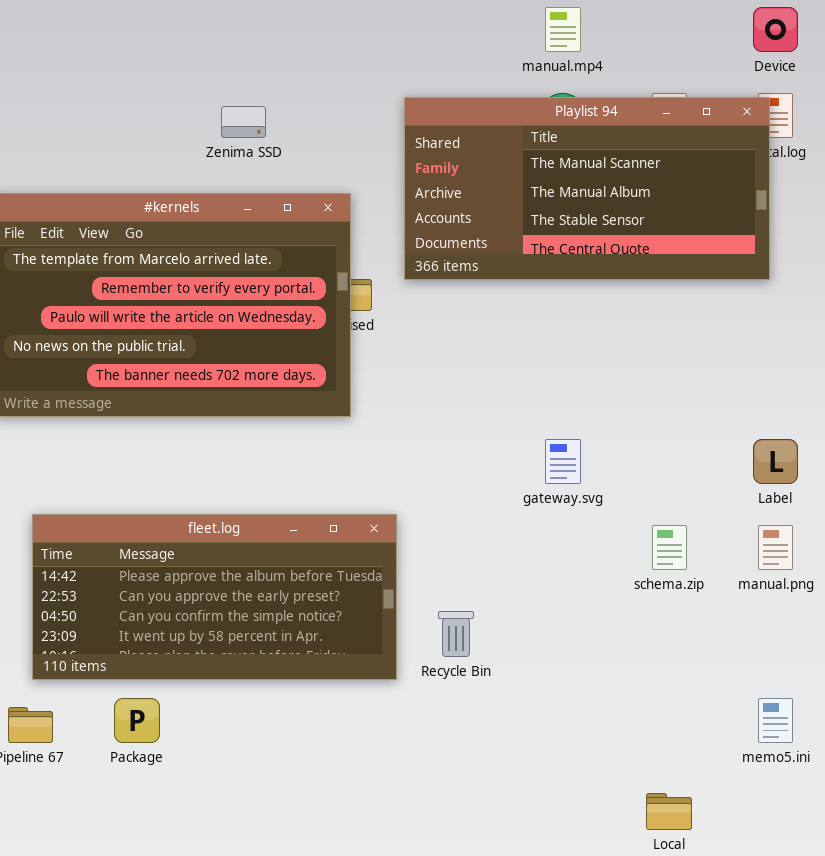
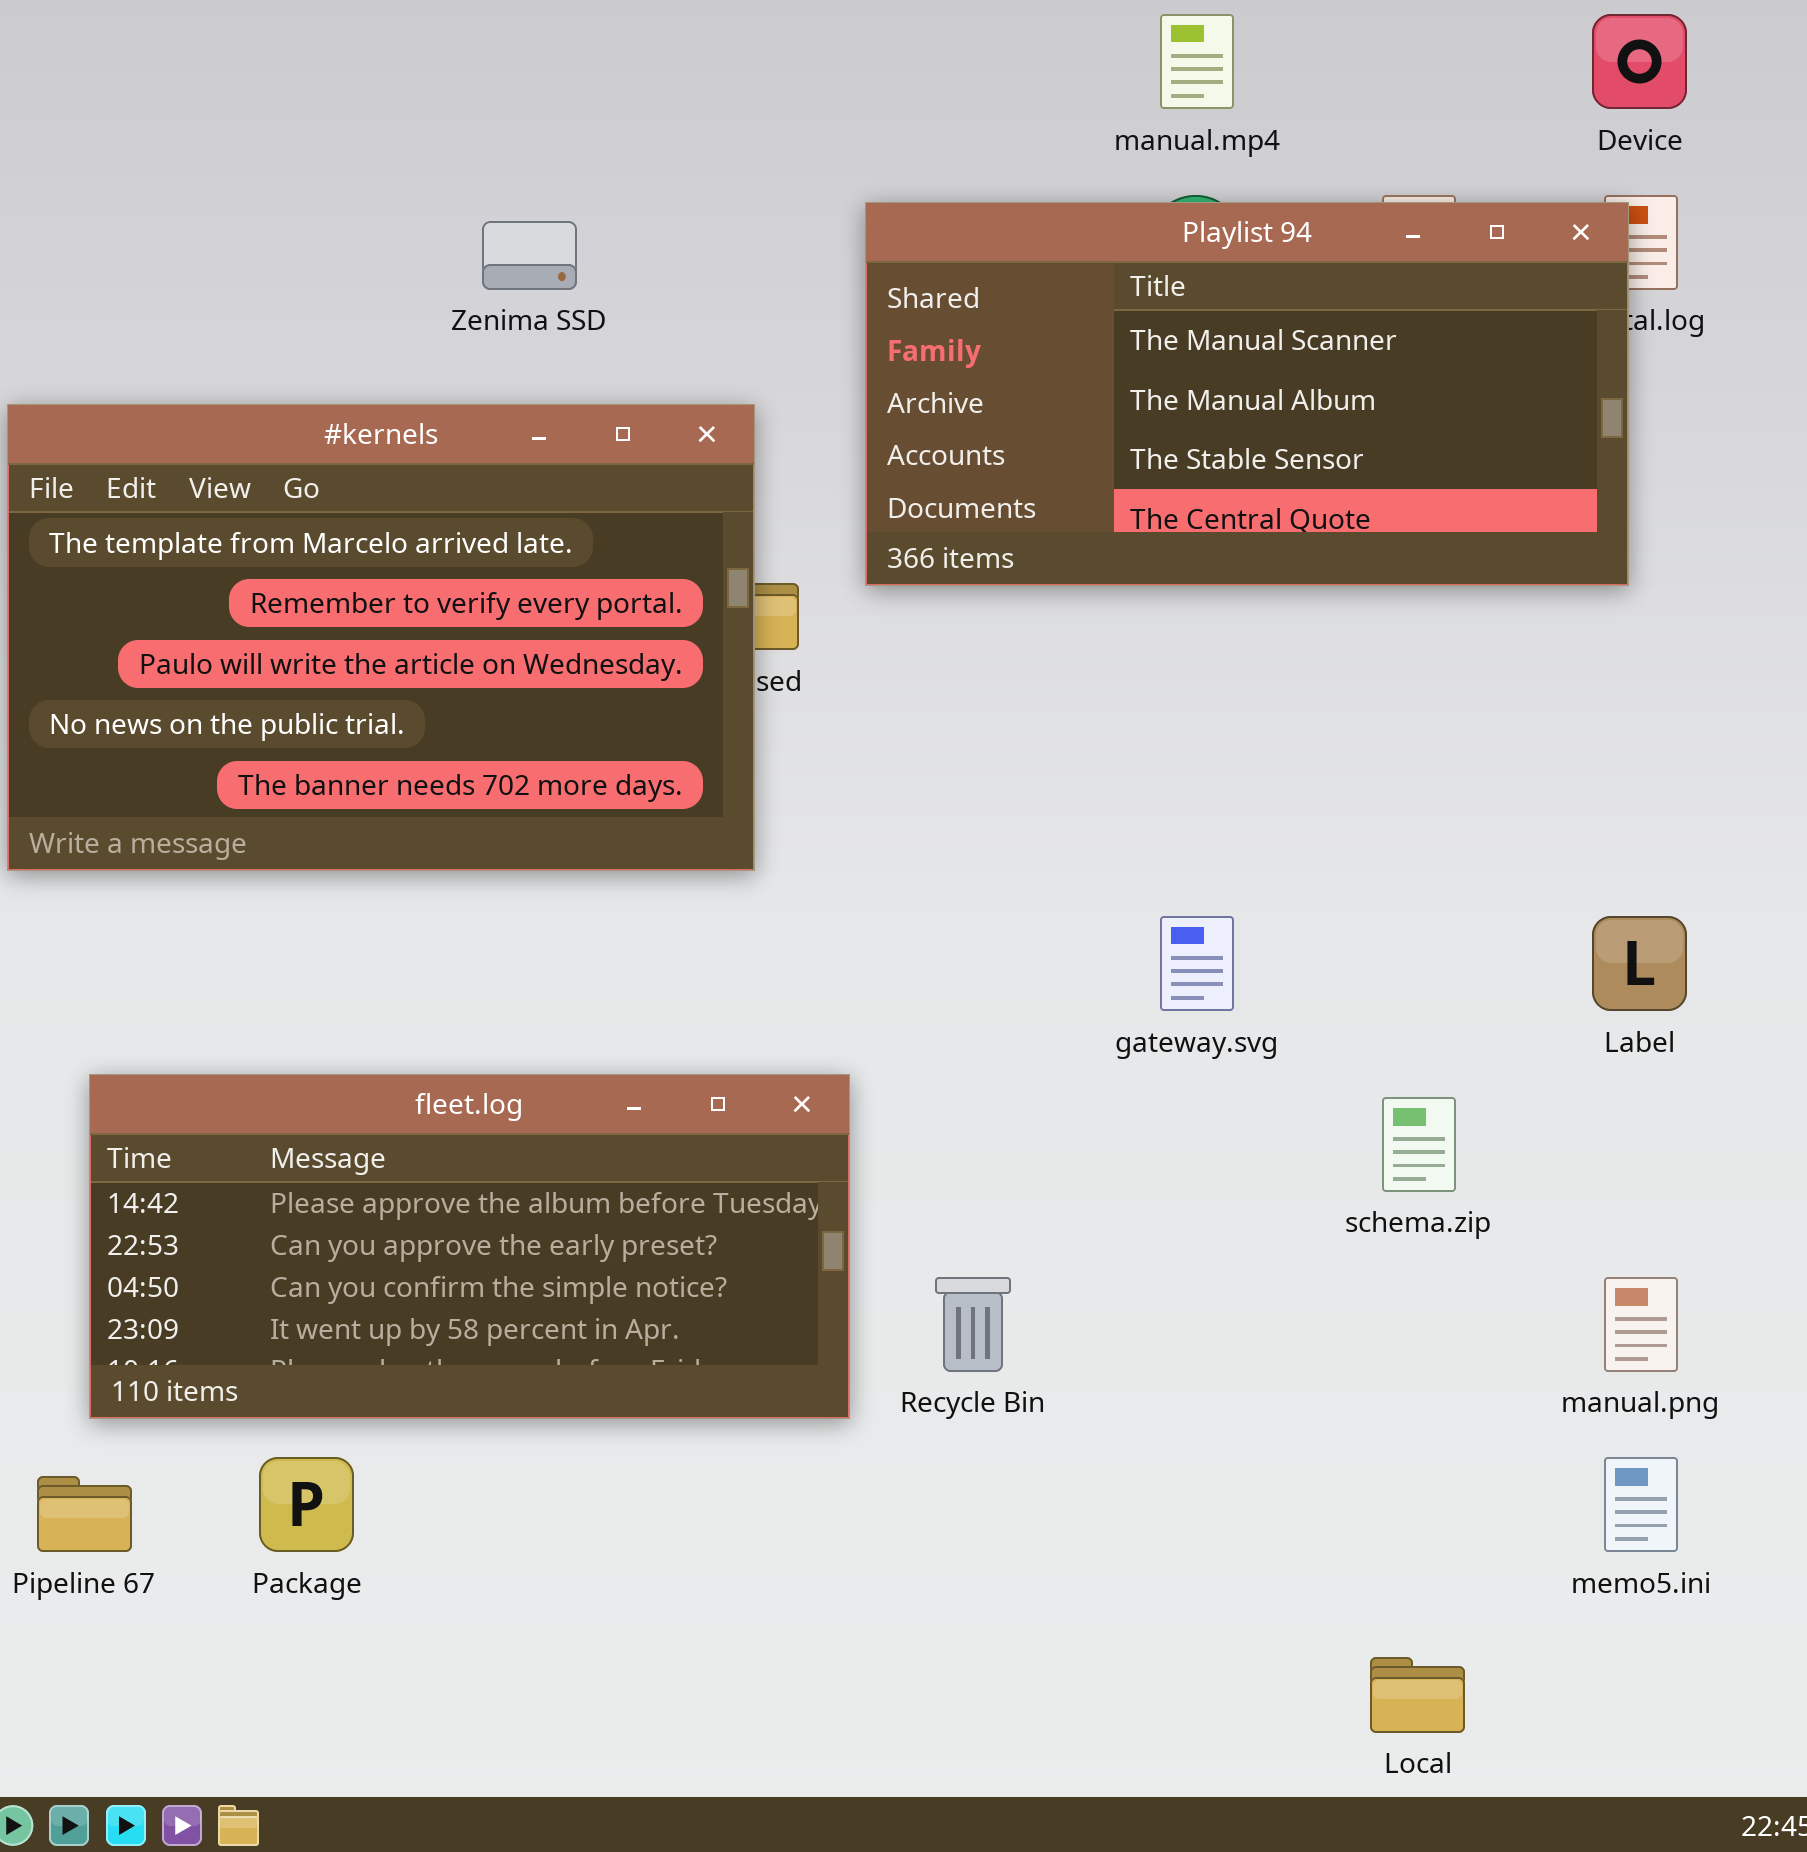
manual.png: [758,525,793,570] -> [1604,1277,1678,1372], moved

